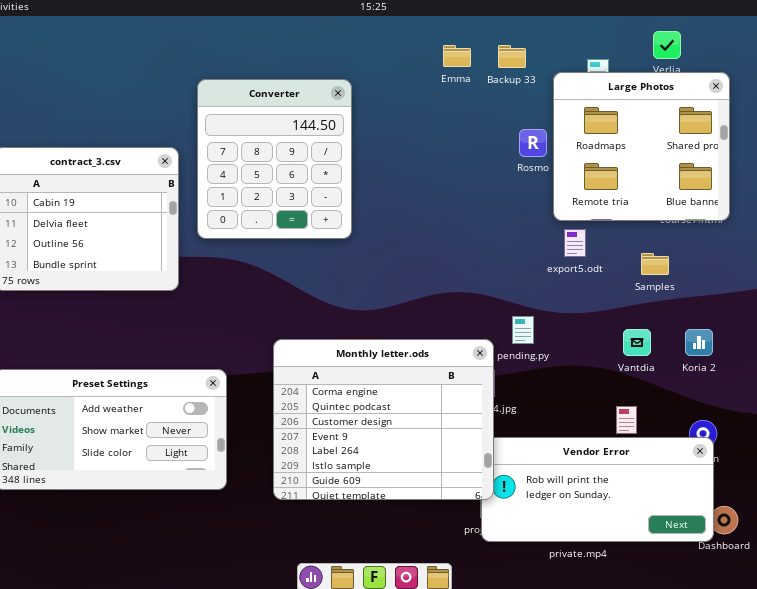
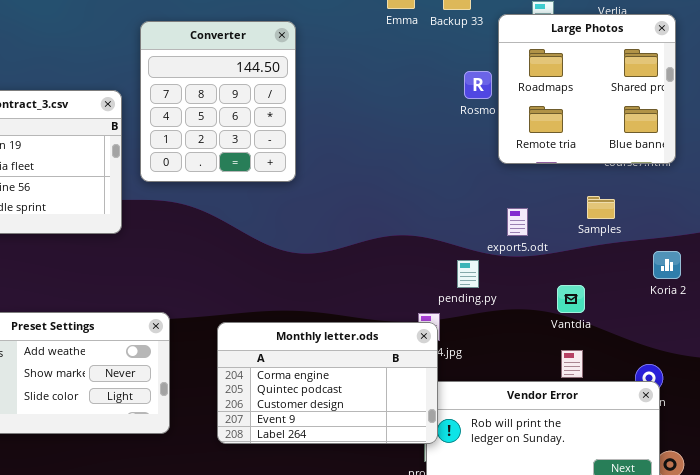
export5.odt: [564,229,586,257] -> [507,208,528,236], moved
Vantdia: [623,329,651,356] -> [557,285,585,313], moved
Koria 2: [685,329,713,356] -> [653,251,681,279], moved
Monthly letter.ods: [273,339,494,500] -> [217,322,438,444], resized

